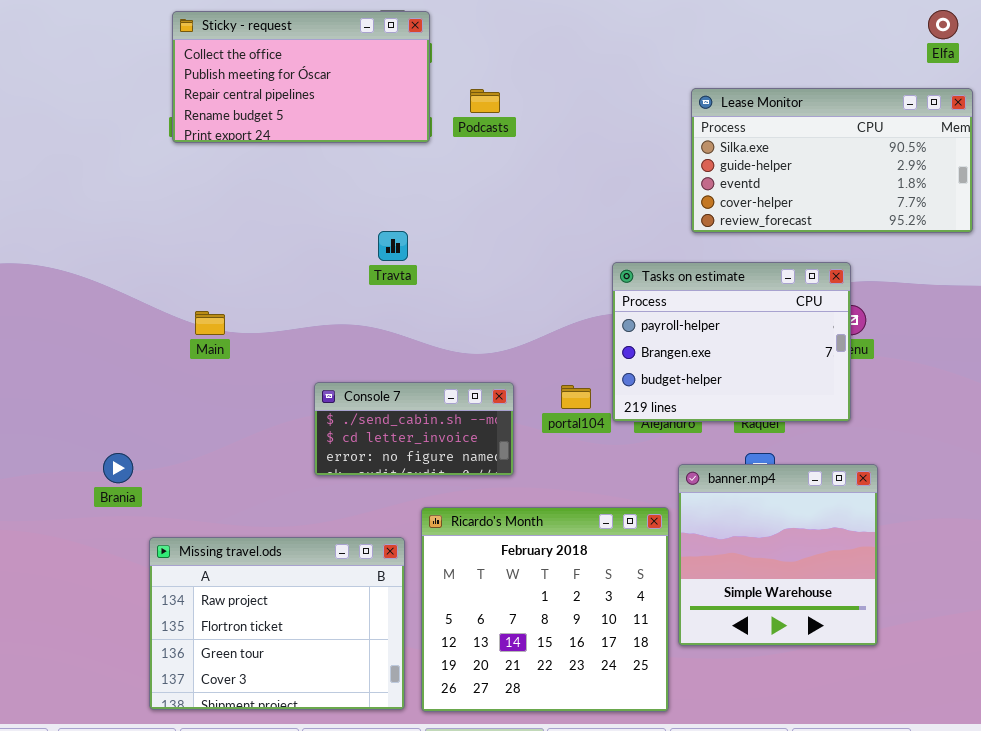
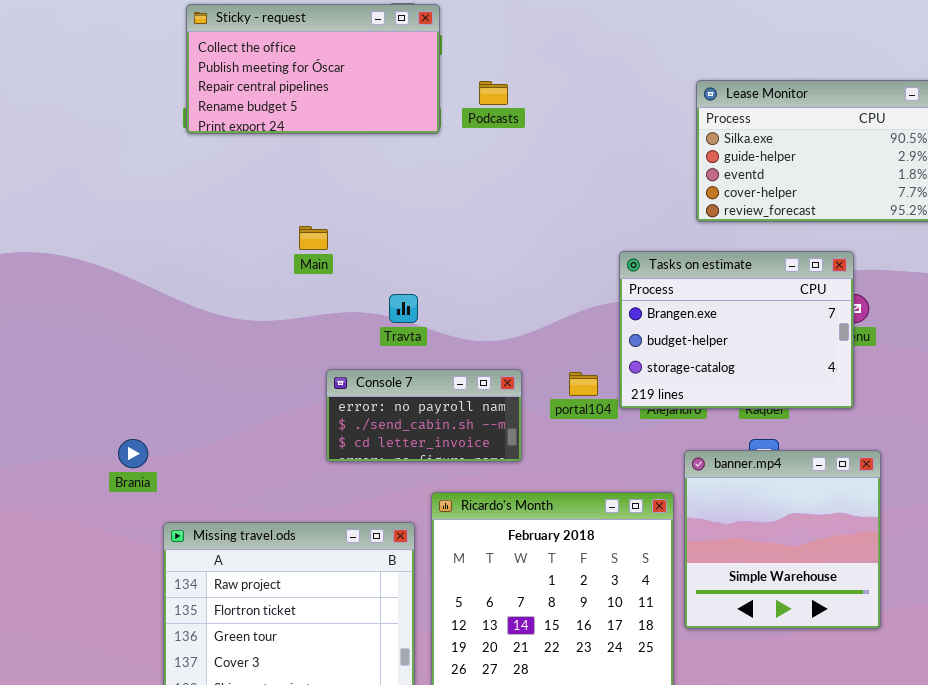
Travta: [378,231,408,261] -> [389,294,418,323], moved
Tasks on estimate: [612,262,851,422] -> [619,251,854,409], scrolled down 1 row
Main: [195,311,225,335] -> [299,226,328,250], moved
Console 7: [314,382,514,476] -> [326,369,522,462], scrolled up 1 row

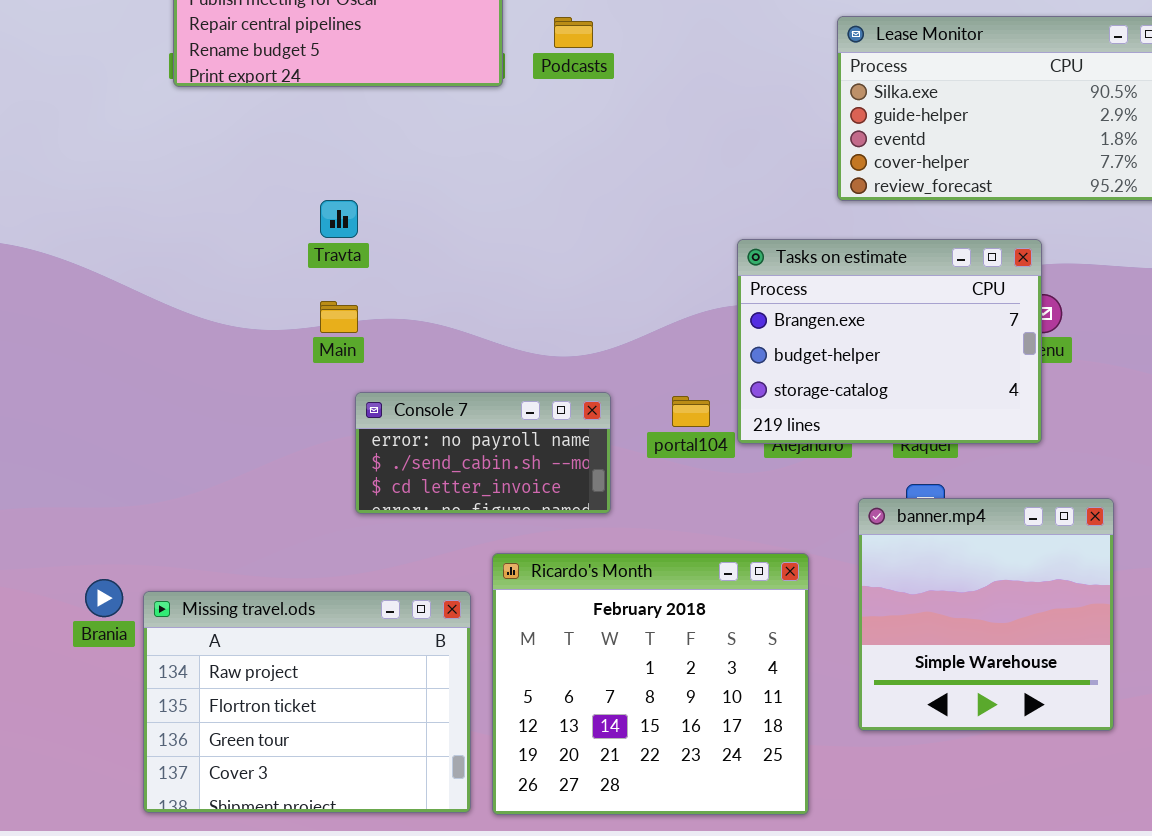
Main: [299,226,328,250] -> [320,301,358,333], moved
Travta: [389,294,418,323] -> [320,200,358,238], moved
Brania: [118,439,148,468] -> [85,579,123,617], moved
banner.mp4: [684,450,881,629] -> [858,498,1114,731], moved

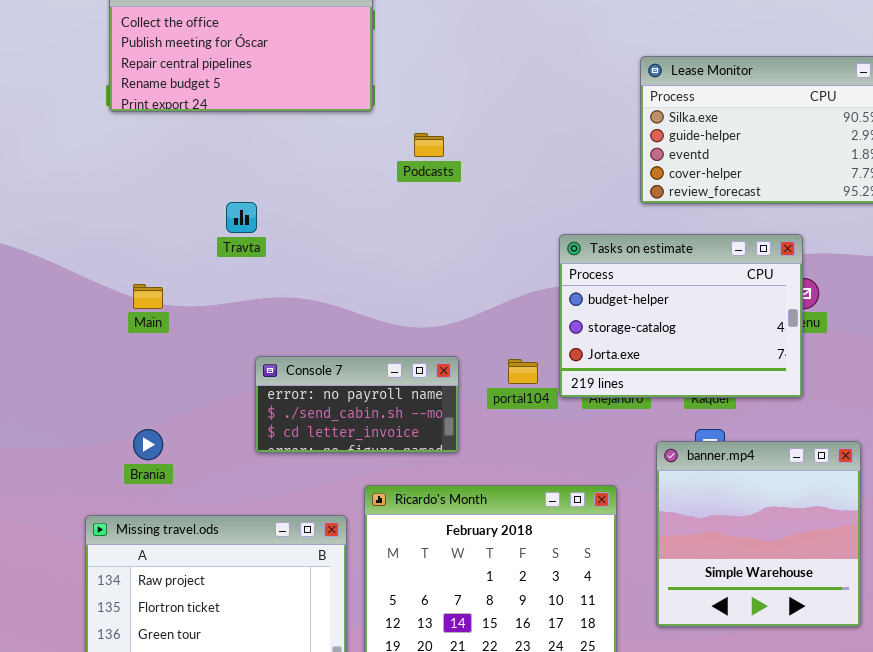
Podcasts: [554,17,593,48] -> [414,133,444,157], moved
Tasks on estimate: [737,239,1042,444] -> [559,234,803,398], scrolled down 1 row
Main: [320,301,358,333] -> [133,284,163,309], moved
Brania: [85,579,123,617] -> [133,429,163,460], moved

